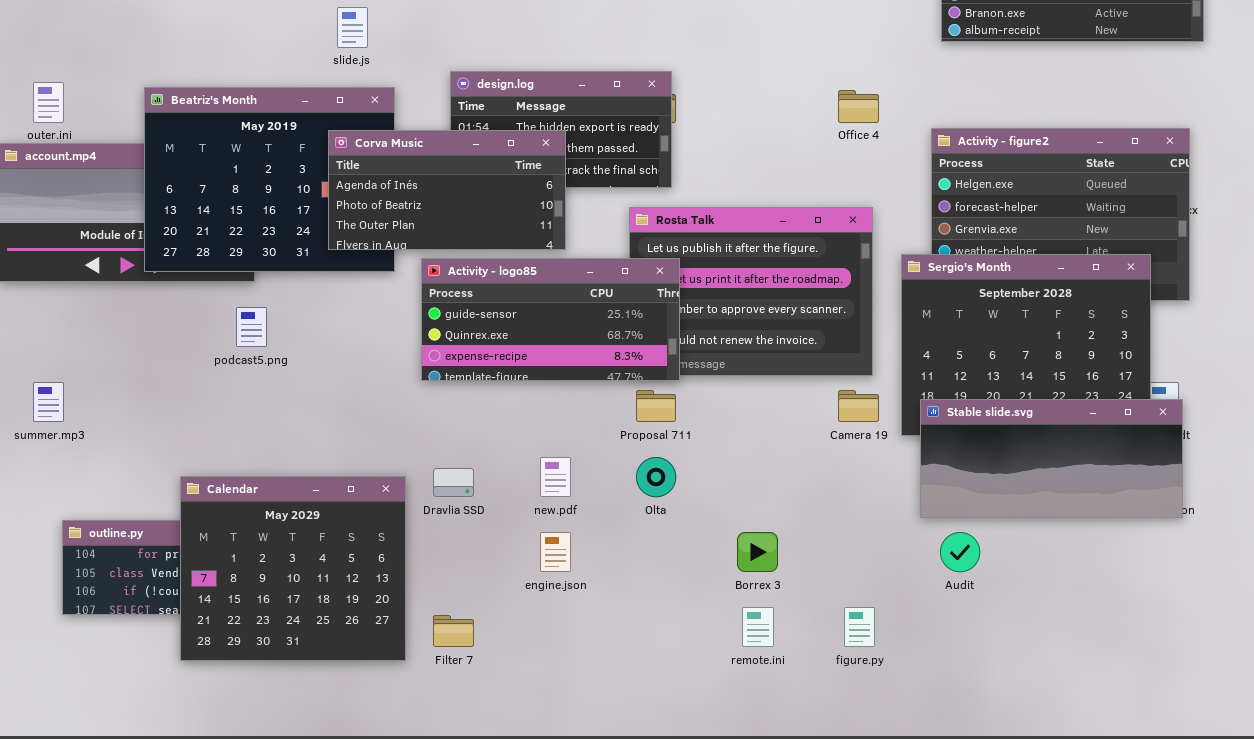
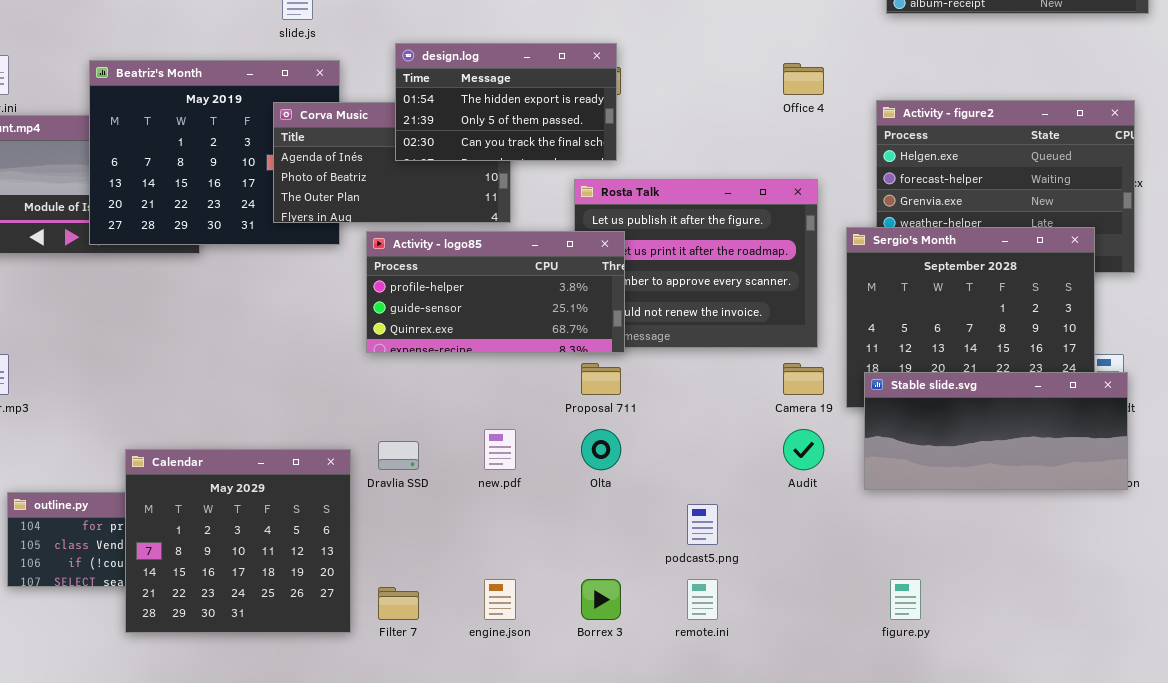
design.log: [450,71,672,188] -> [395,43,617,161], raised
Activity - logo85: [421,258,680,381] -> [366,231,625,353], scrolled up 1 row
podcast5.png: [236,307,267,347] -> [687,504,718,545], moved
engine.json: [540,532,571,572] -> [484,579,516,620], moved
Borrex 3: [737,532,778,572] -> [581,579,621,620], moved
Audit: [940,532,980,572] -> [783,429,824,470], moved
figure.py: [844,607,875,647] -> [890,579,921,620], moved

